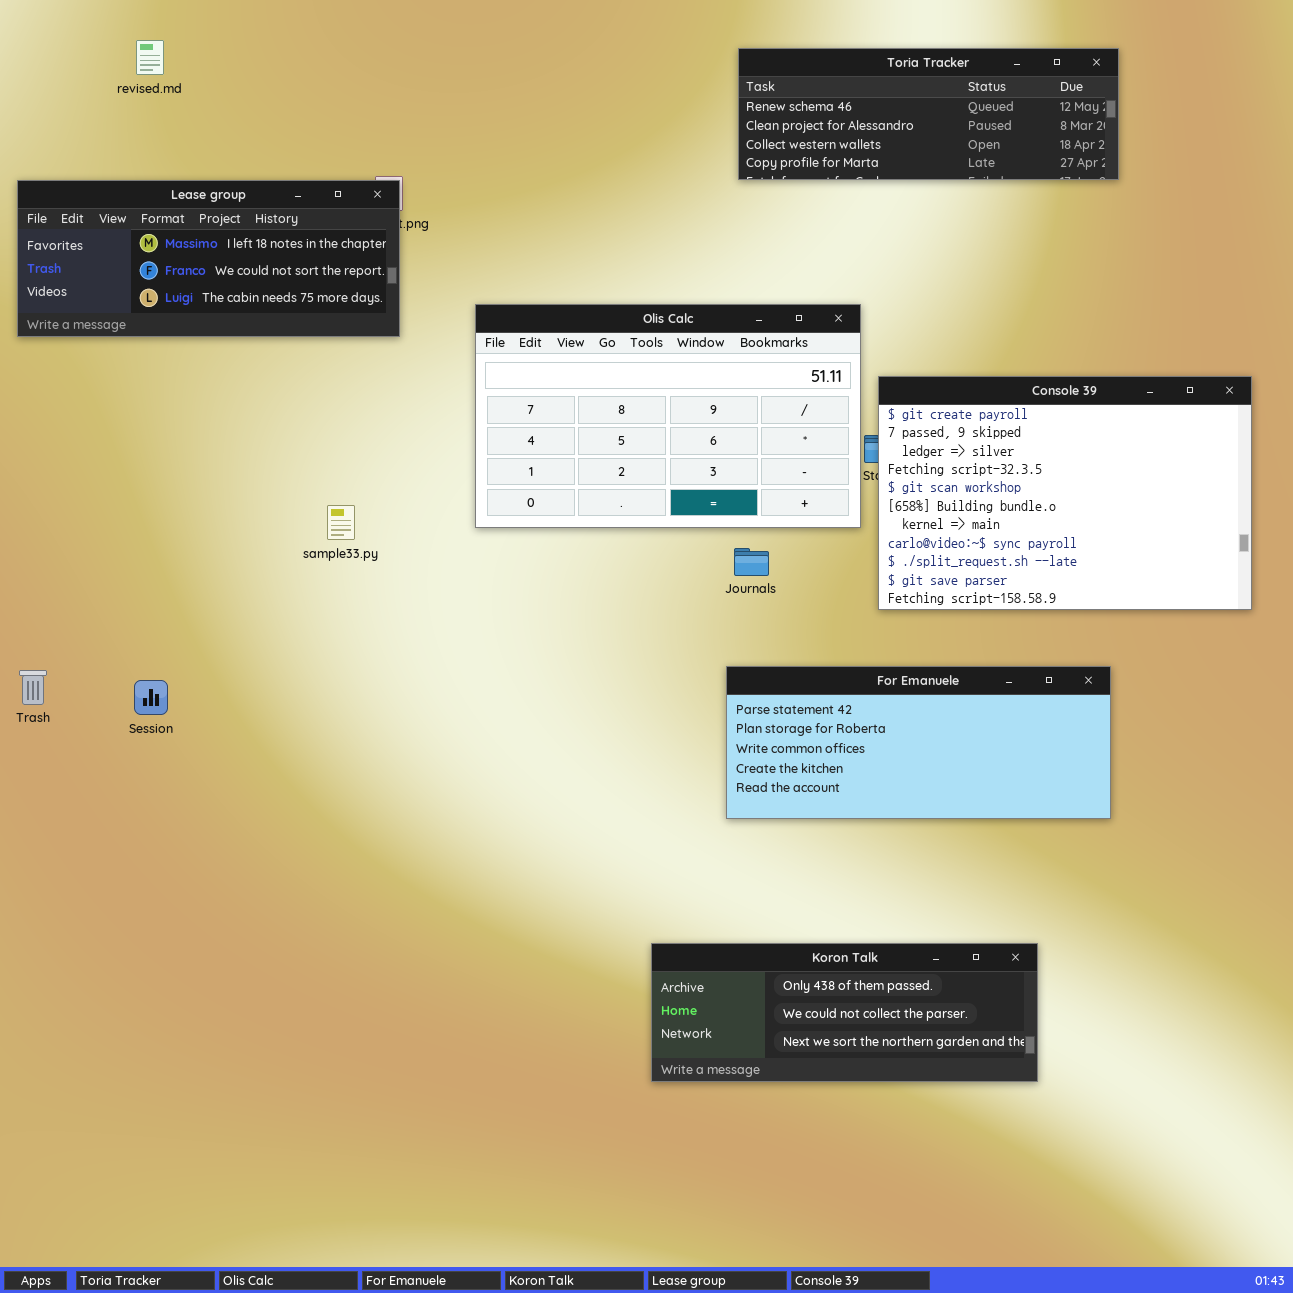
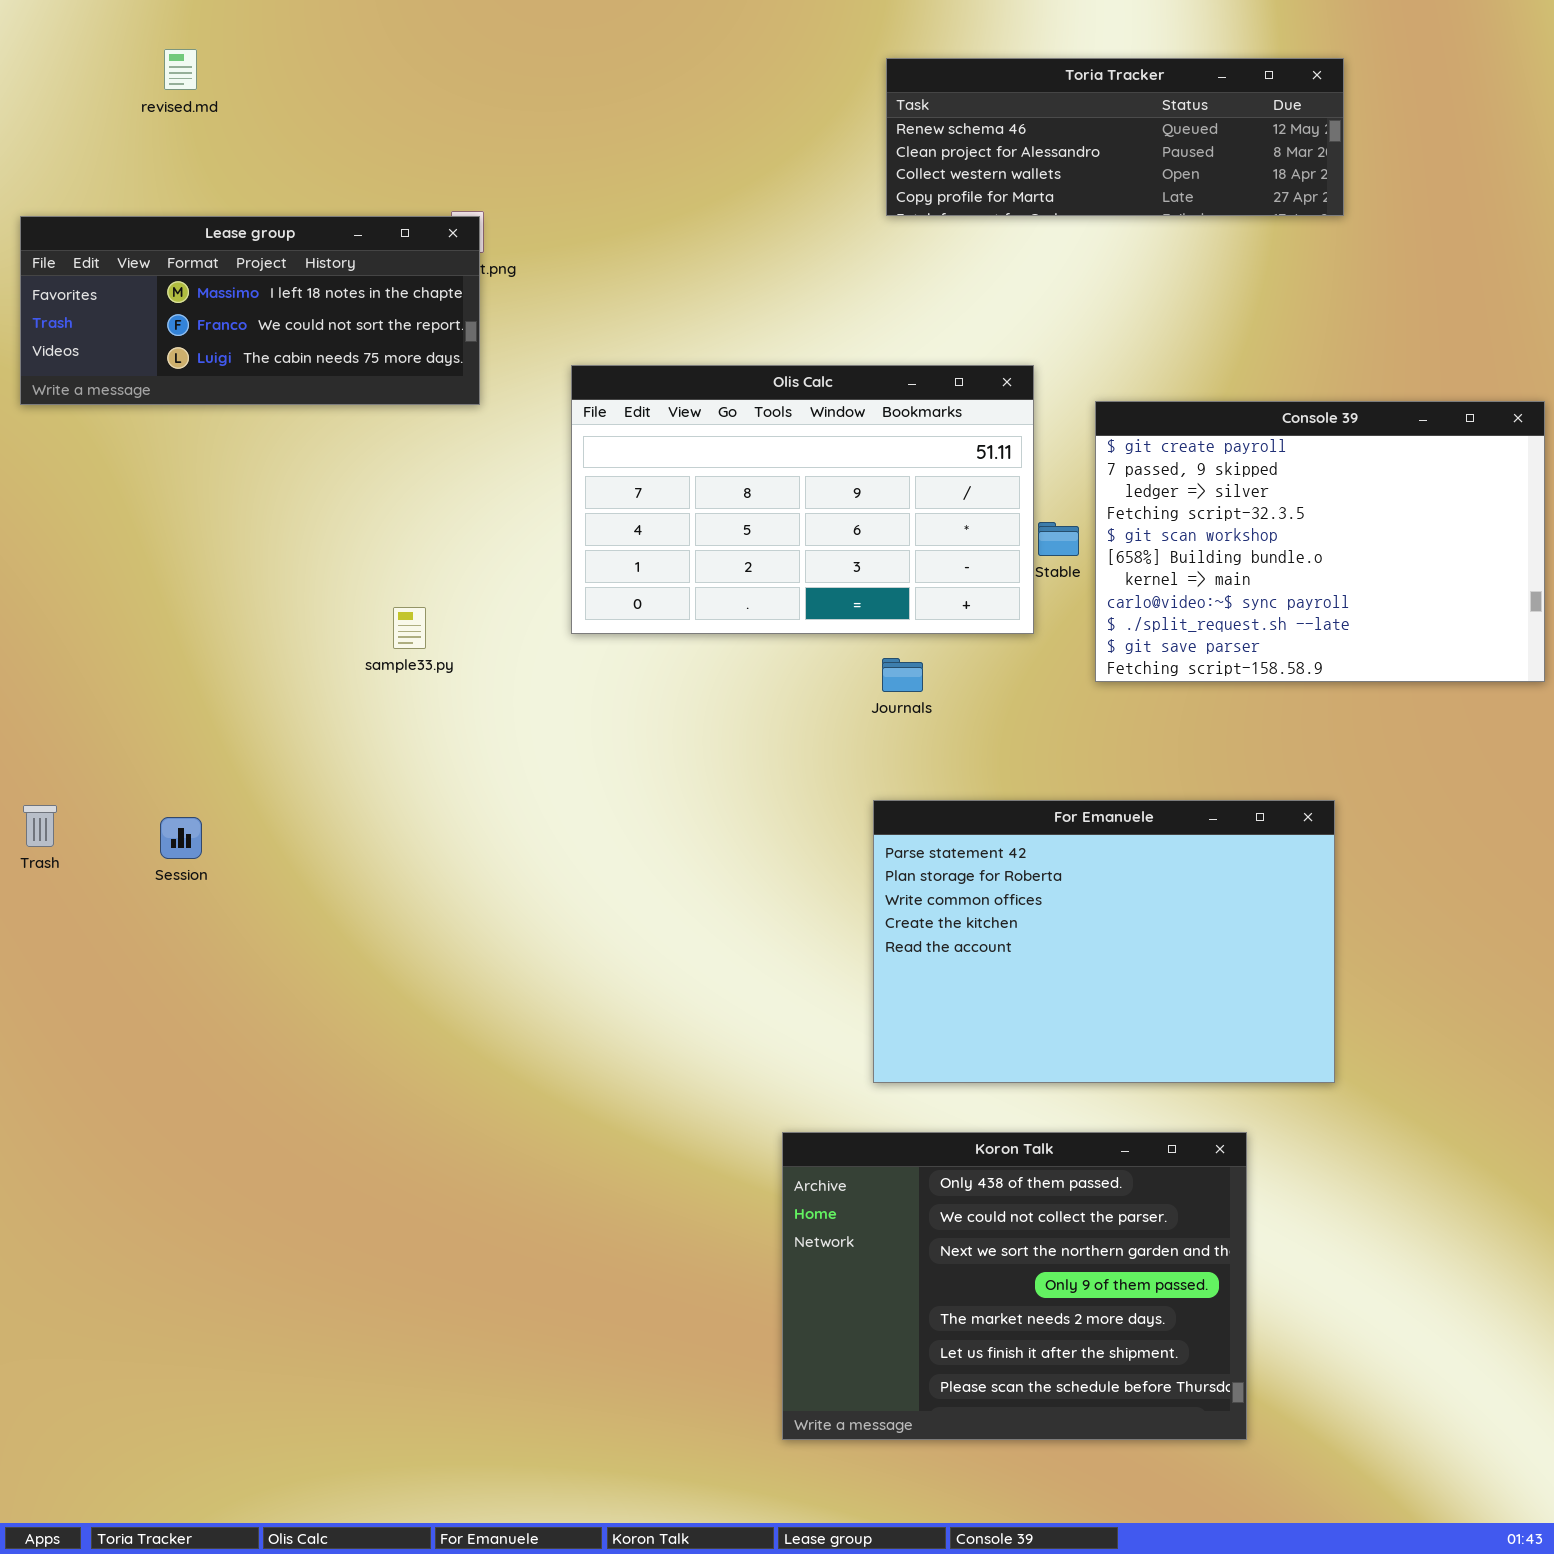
Console 39: [878,376,1252,610] -> [1095,401,1545,682], moved
For Emanuele: [726,666,1111,819] -> [873,800,1335,1083], resized
Koron Talk: [651,943,1038,1082] -> [782,1132,1247,1440], resized

